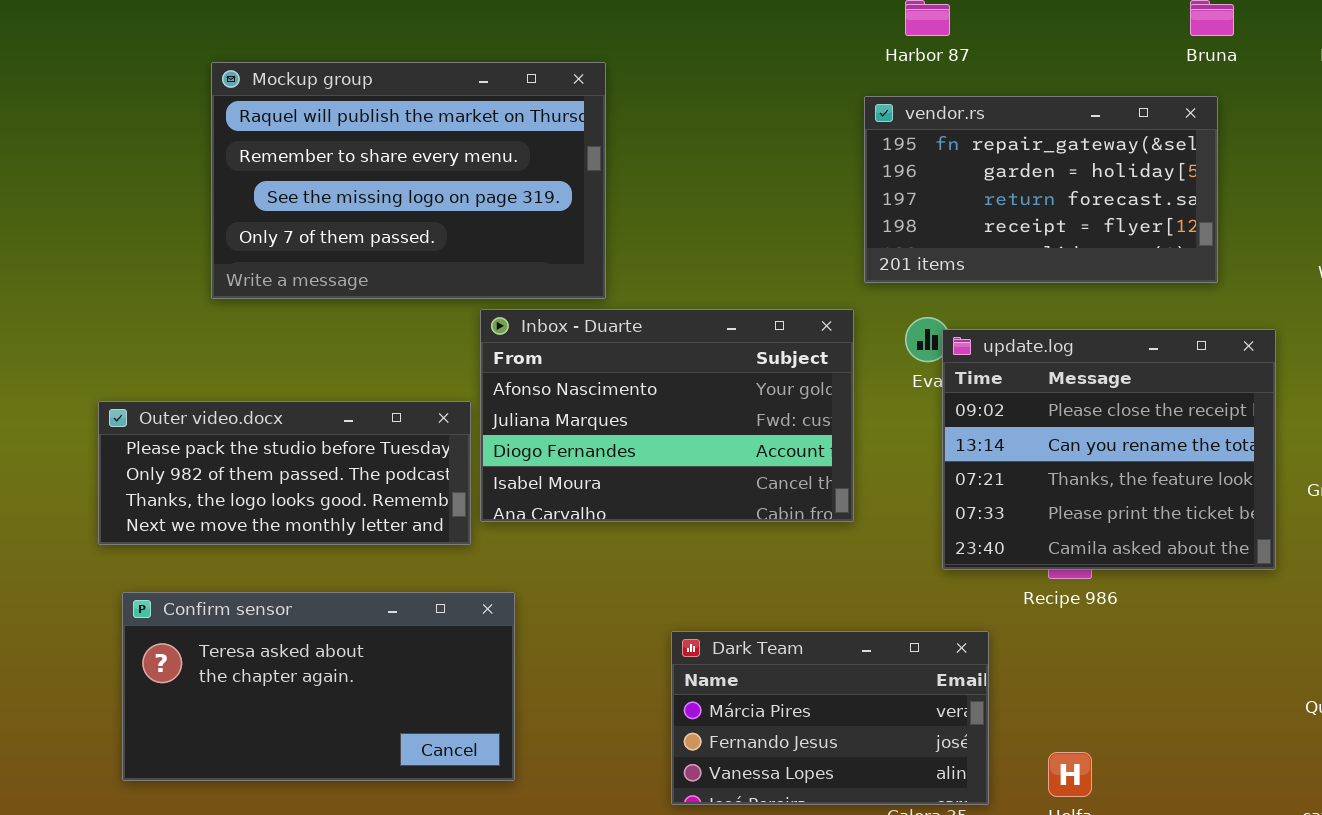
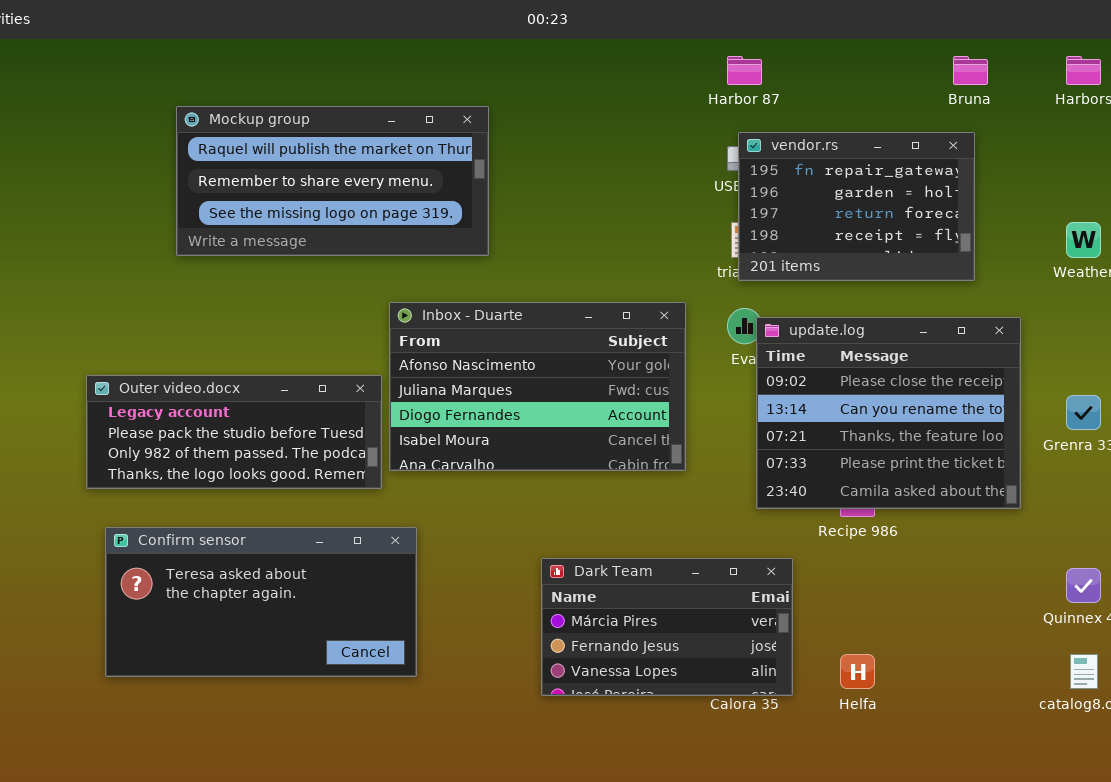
Mockup group: [211,62,606,299] -> [176,106,489,256], resized
vendor.rs: [864,96,1218,283] -> [738,132,975,281], resized
Outer video.docx: [98,401,471,545] -> [86,375,382,489], scrolled up 1 row

